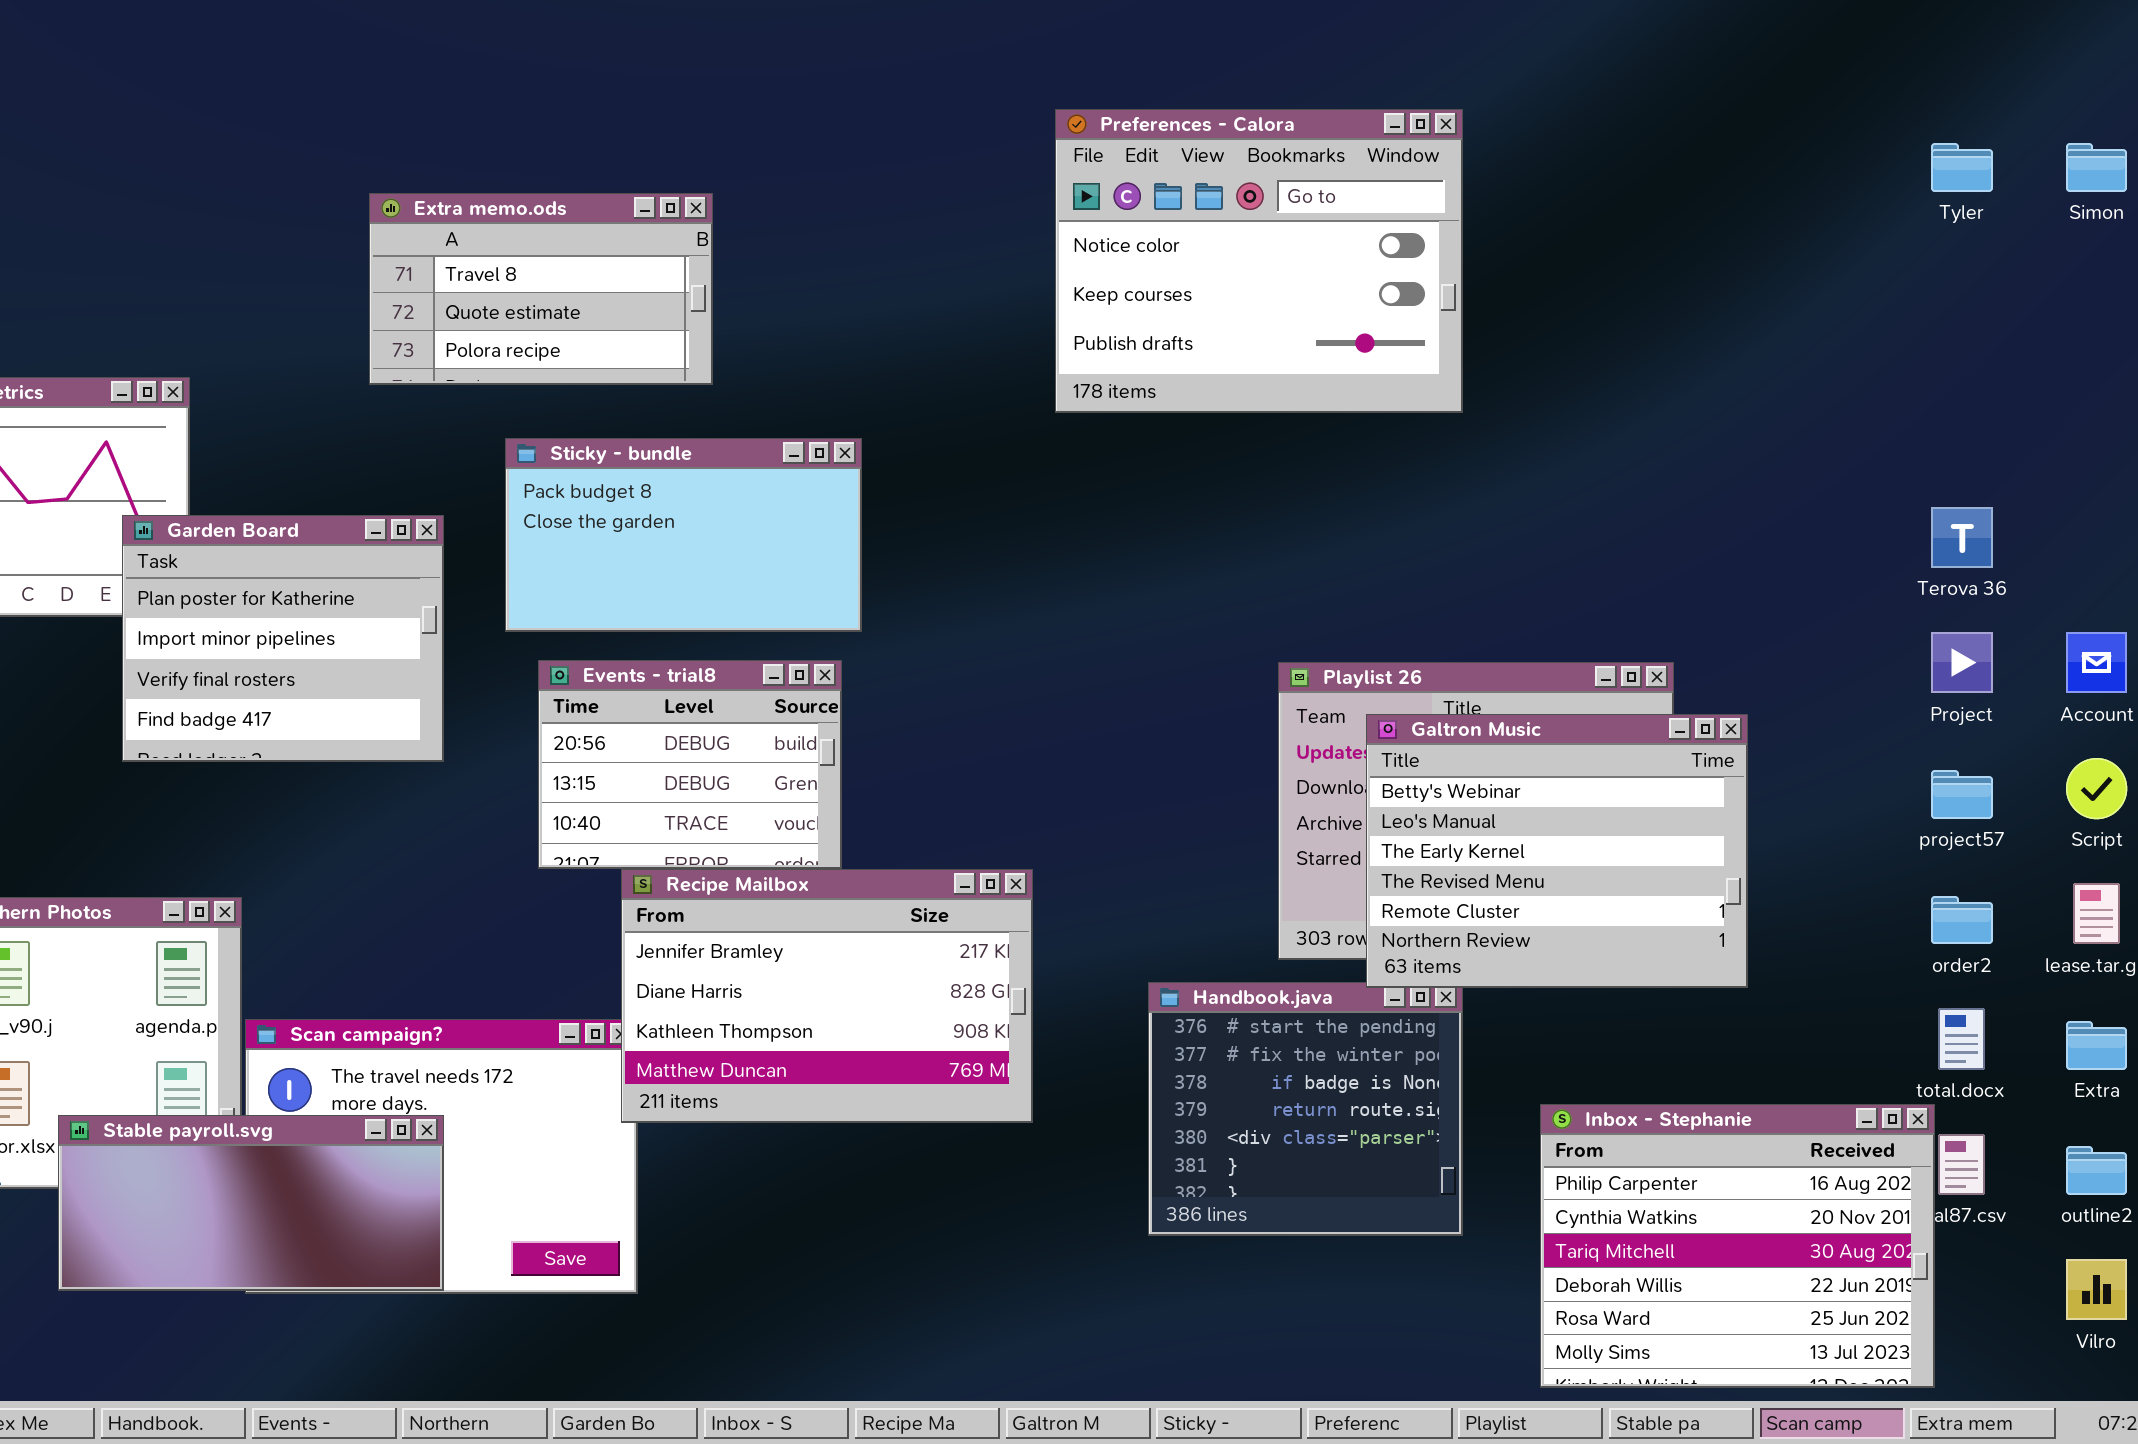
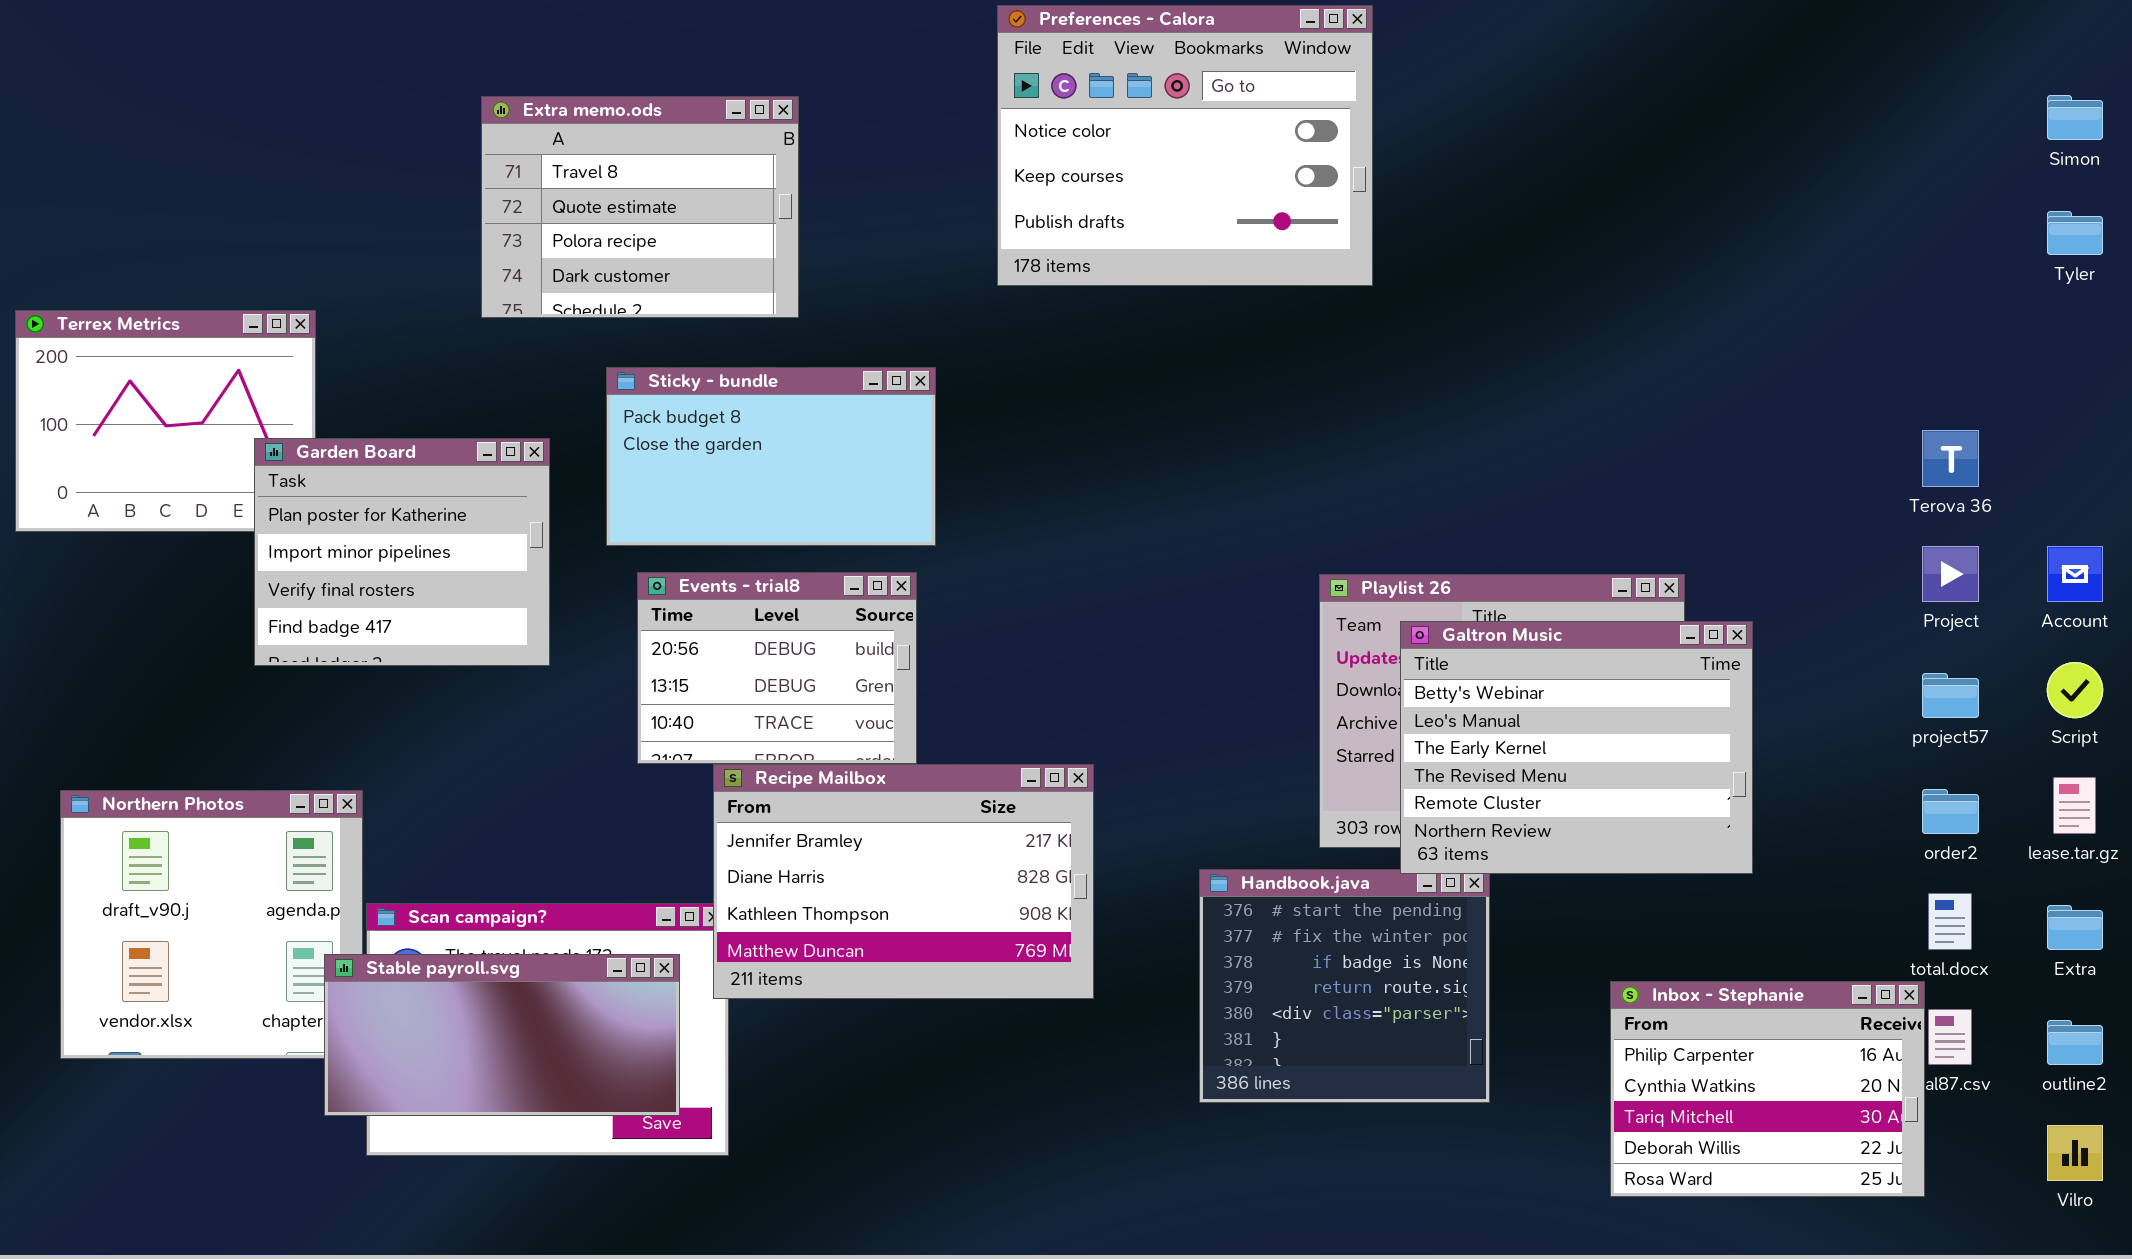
Preferences - Calora: [1055,109,1463,413] -> [997,5,1373,286], moved
Tyler: [1931,143,1993,192] -> [2047,211,2103,255], moved
Extra memo.ods: [369,193,713,385] -> [481,96,799,318], resized
Inbox - Stephanie: [1540,1104,1935,1388] -> [1610,981,1925,1197], resized
Stable payroll.svg: [58,1115,444,1291] -> [324,954,680,1116], moved

